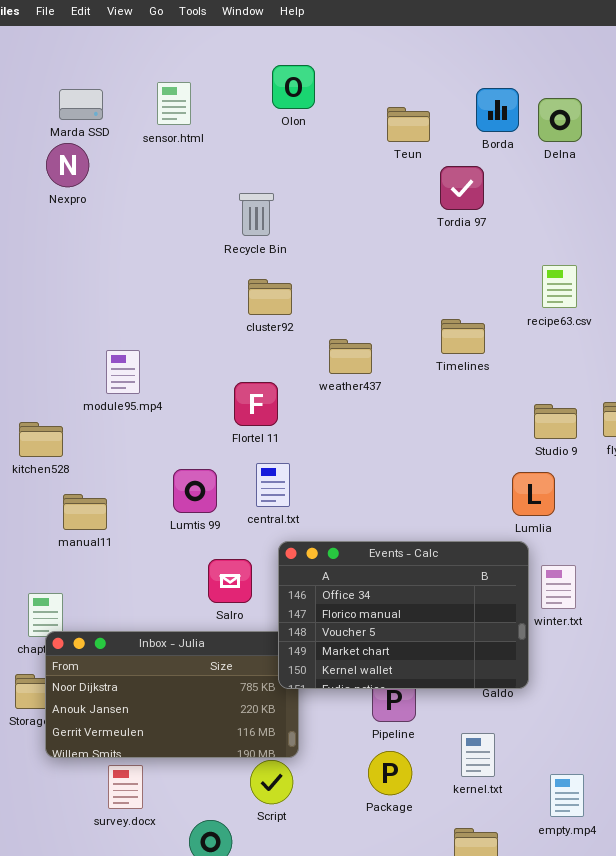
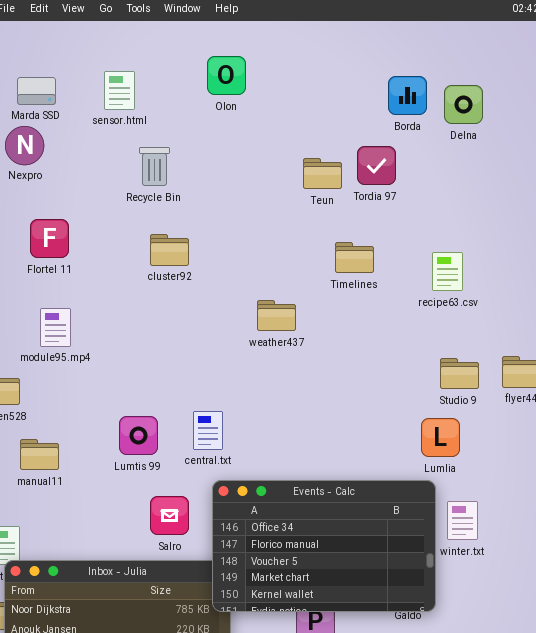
Teun: [387,107,430,142] -> [303,158,342,189], moved
Recycle Bin: [239,193,274,236] -> [139,147,170,186], moved
recipe63.csv: [542,265,577,308] -> [432,252,463,291], moved
cluster92: [248,279,292,315] -> [150,234,189,266], moved
Timelines: [441,319,485,354] -> [335,242,374,273], moved
module95.mp4: [106,350,140,394] -> [40,308,71,347], moved
Flortel 11: [234,382,278,426] -> [30,219,69,258], moved

